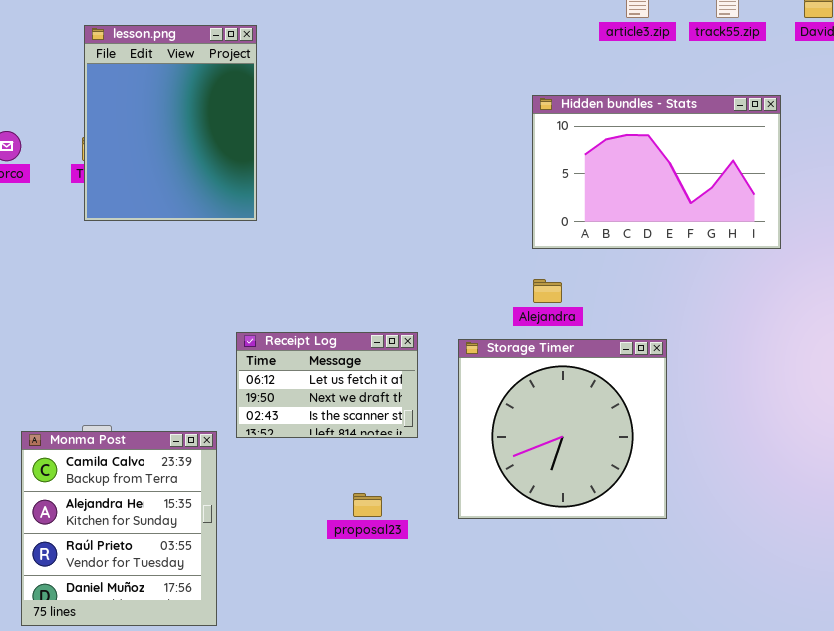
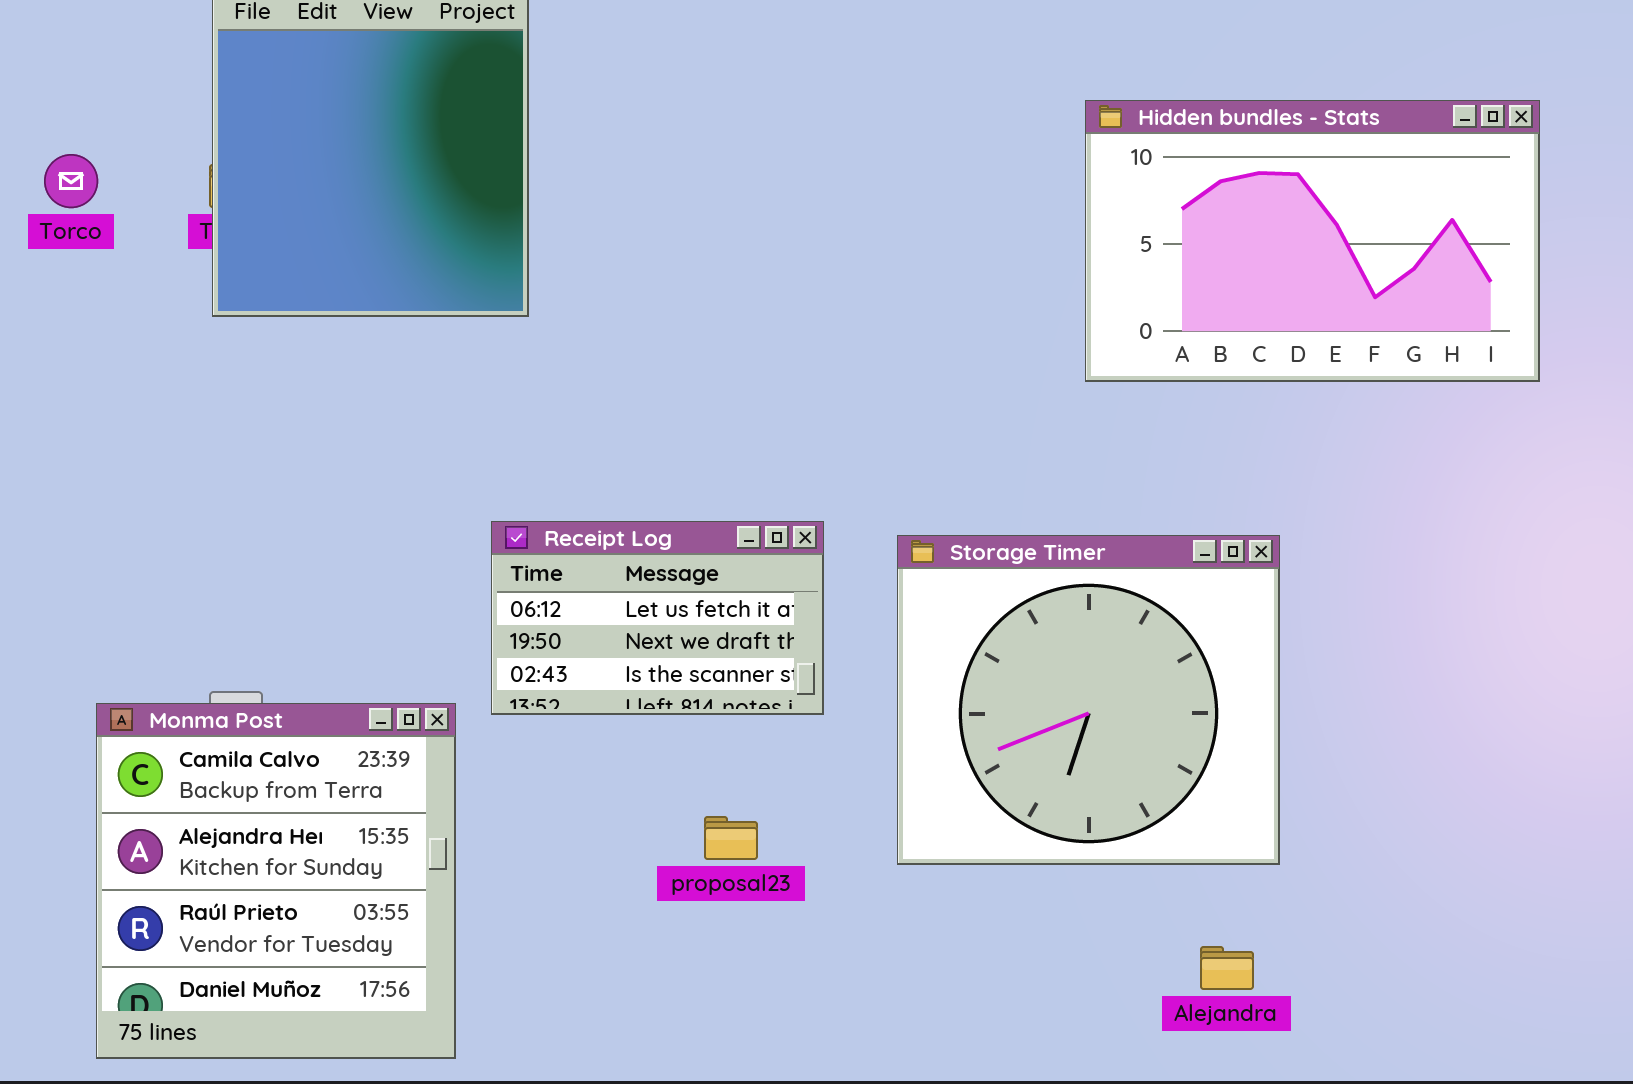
Hidden bundles - Stats: [532,95,781,249] -> [1085,100,1540,382], moved
Alejandra: [533,279,562,303] -> [1200,946,1254,990], moved

